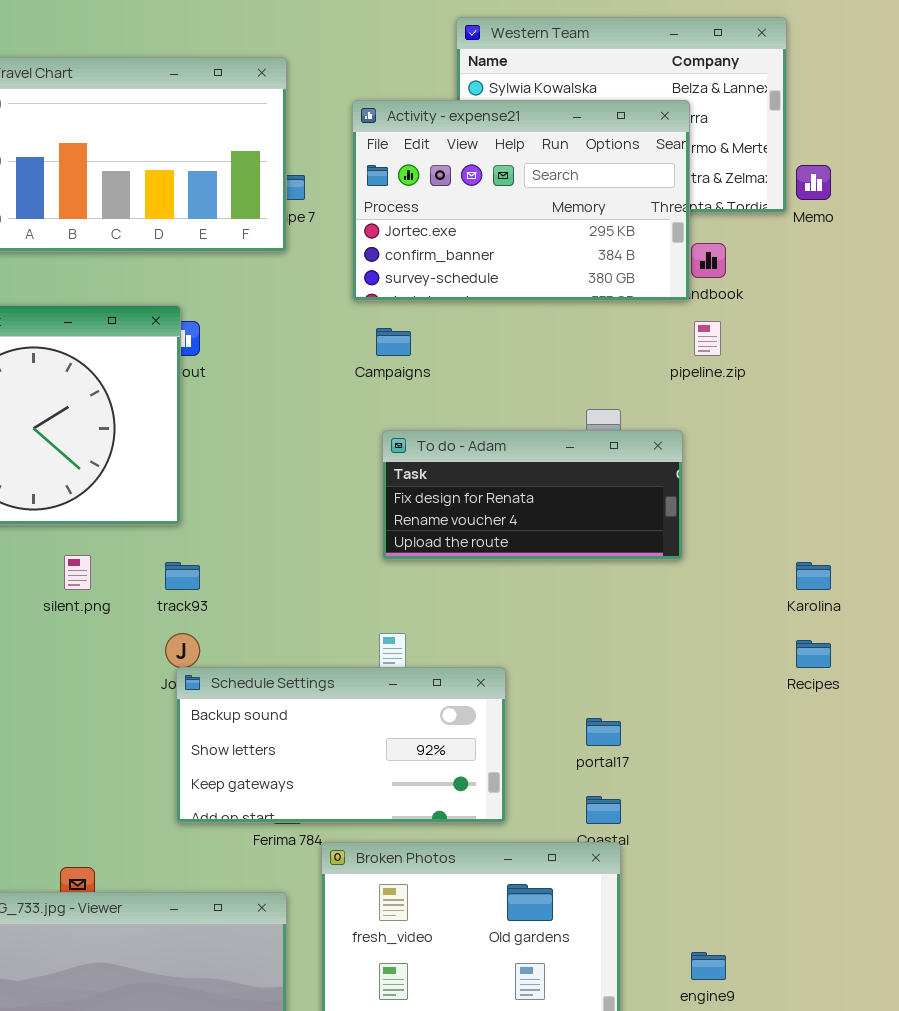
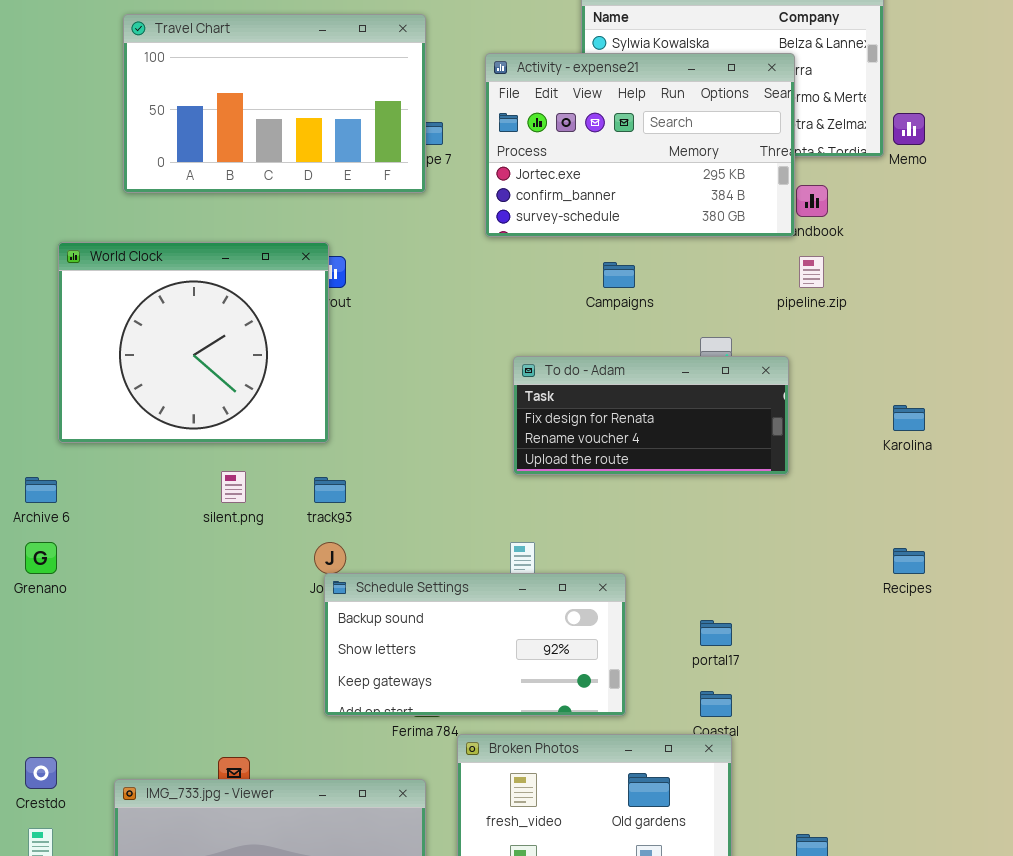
Campaigns: [376,328,411,356] -> [603,262,635,288], moved
Karolina: [796,562,831,590] -> [893,405,925,431], moved

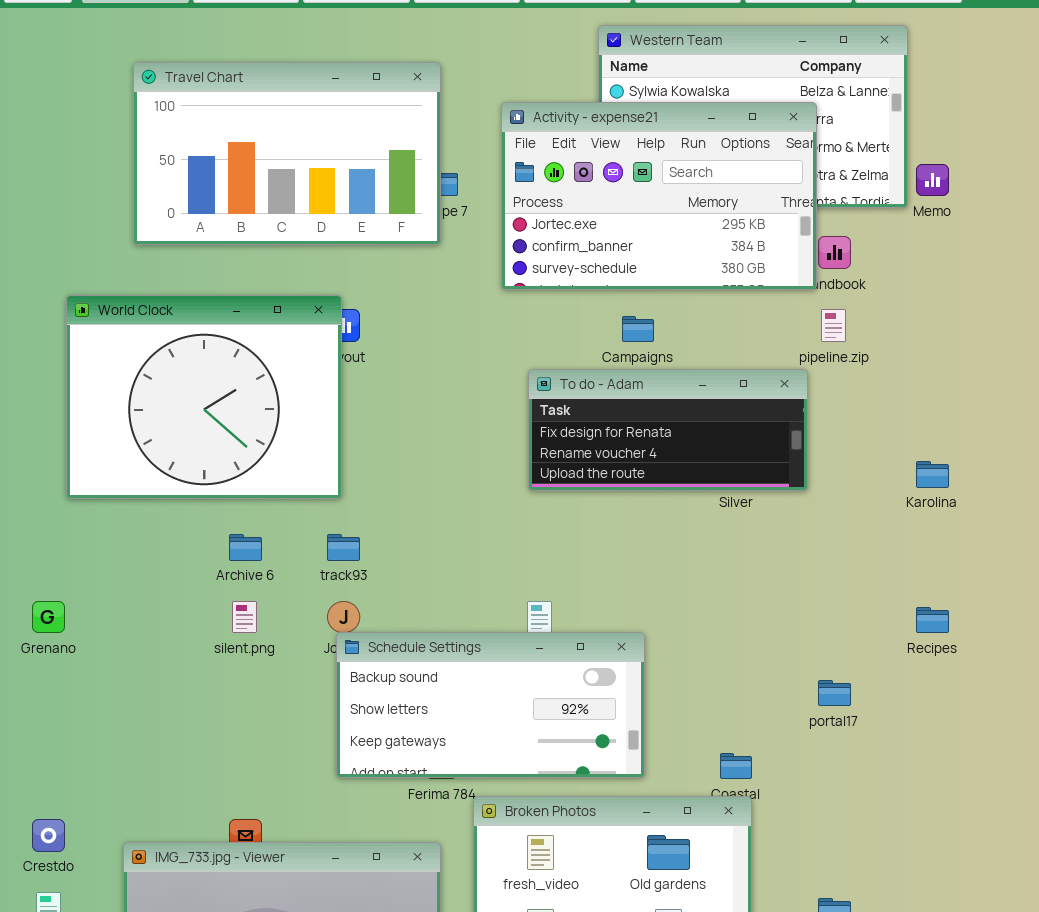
To do - Adam: [513,356,789,475] -> [528,369,808,491], moved
silent.png: [221,471,246,503] -> [232,601,257,633], moved
Archive 6: [25,477,57,503] -> [229,534,262,561], moved
portal17: [700,620,732,646] -> [818,680,851,706], moved

